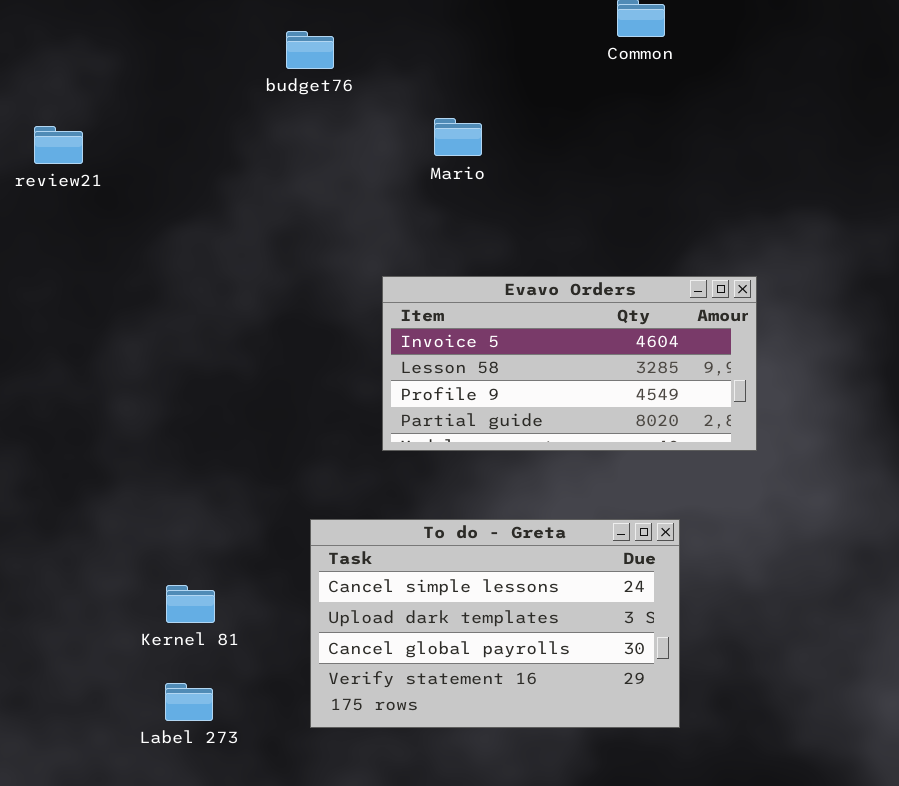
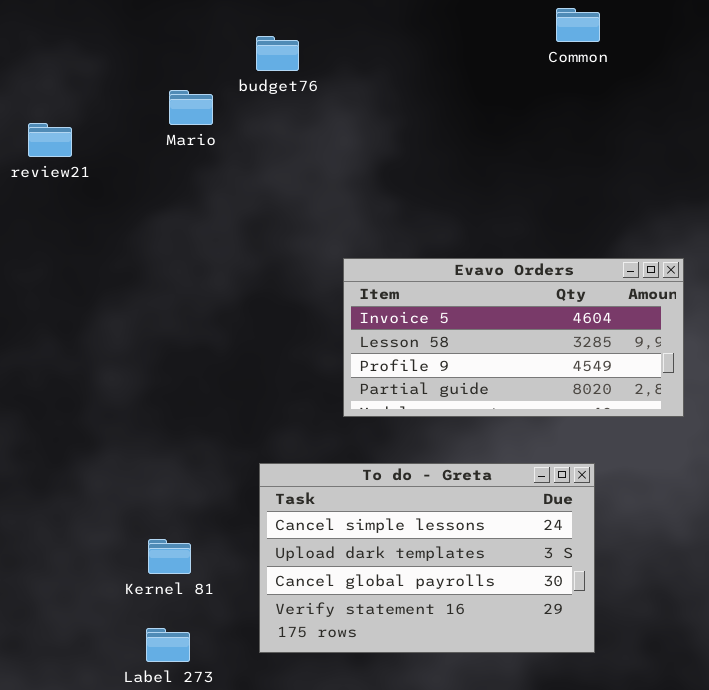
Mario: [434,118,482,156] -> [169,90,213,125], moved
To do - Greta: [310,519,680,728] -> [259,463,595,653], moved

